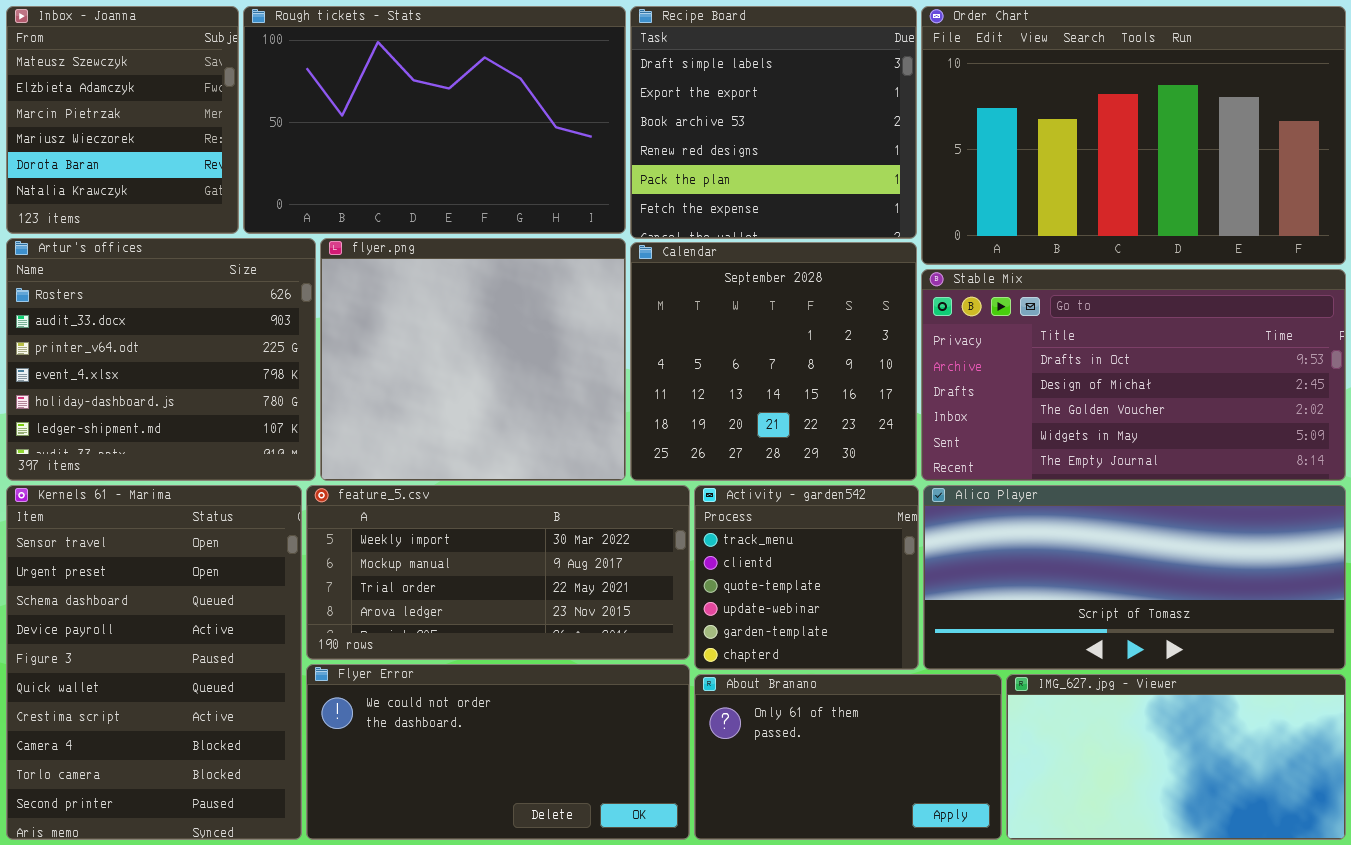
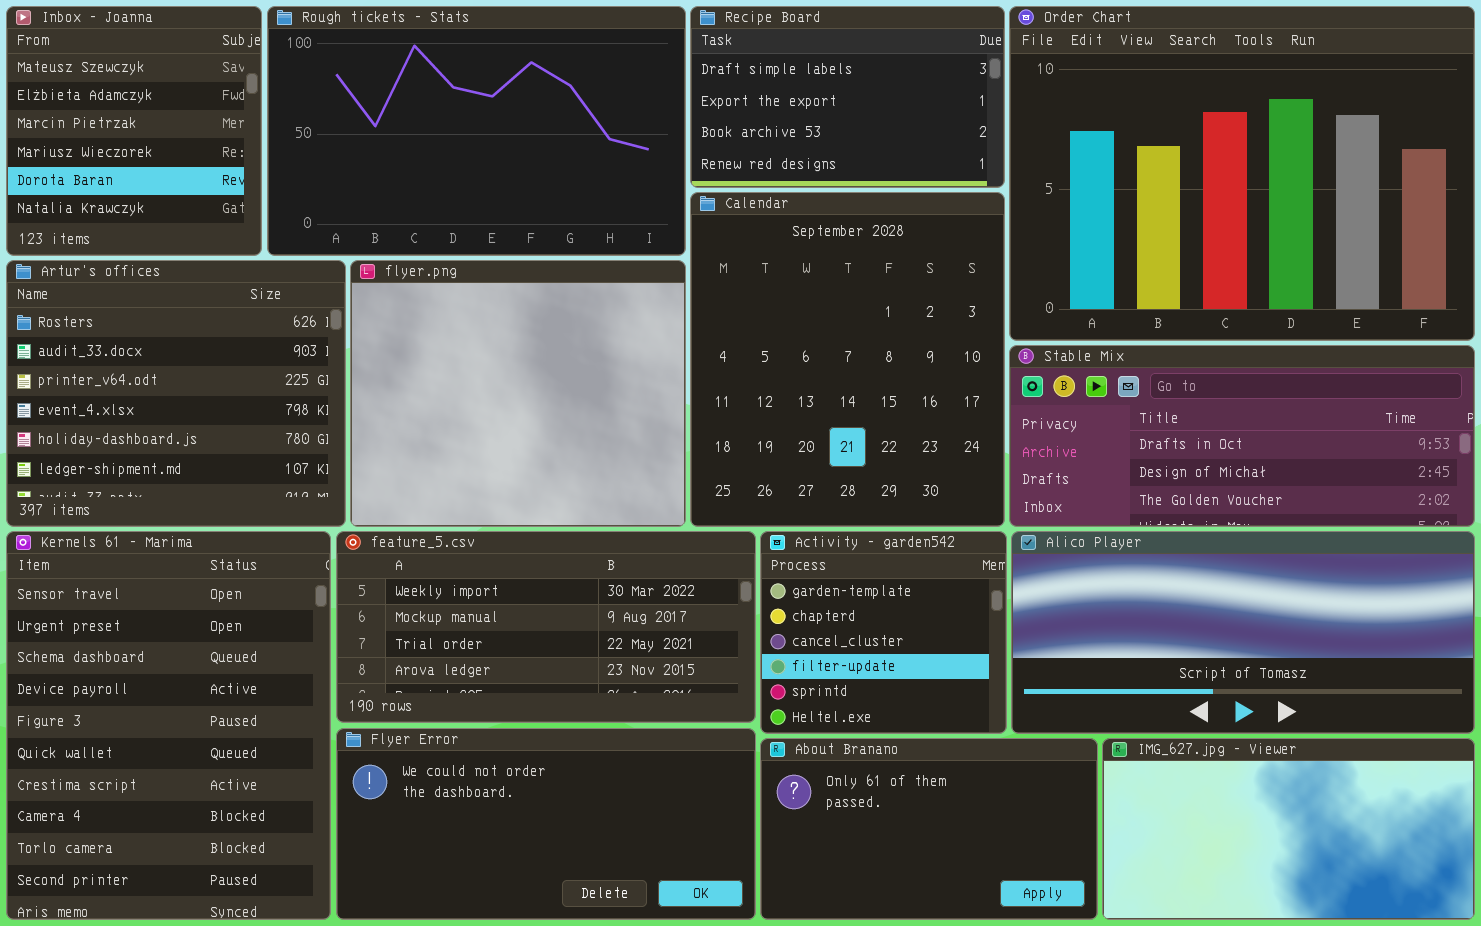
Recipe Board: [630,6,917,239] -> [690,6,1005,188], resized
Order Chart: [921,6,1346,265] -> [1009,6,1475,341], resized
Calendar: [630,242,917,481] -> [690,192,1005,527], resized
Stable Mix: [921,269,1346,481] -> [1009,345,1475,527], resized
Activity - garden542: [694,485,919,670] -> [760,531,1007,734], scrolled down 4 rows

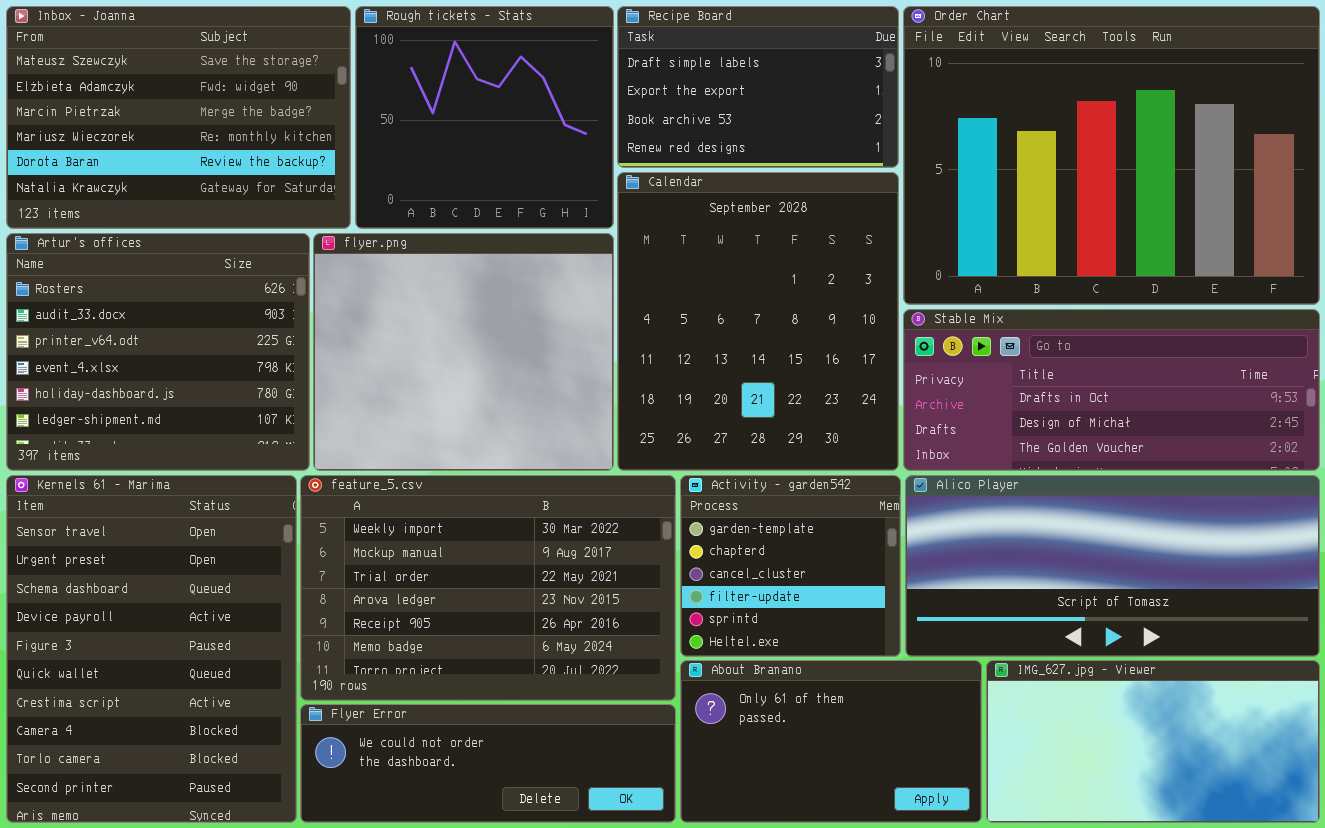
Inbox - Joanna: [6,6,262,256] -> [6,6,351,229], resized
Rough tickets - Stats: [267,6,686,256] -> [355,6,614,229], resized
feature_5.csv: [336,531,756,723] -> [300,475,676,701], resized
Flyer Error: [336,728,756,920] -> [300,704,676,823], resized

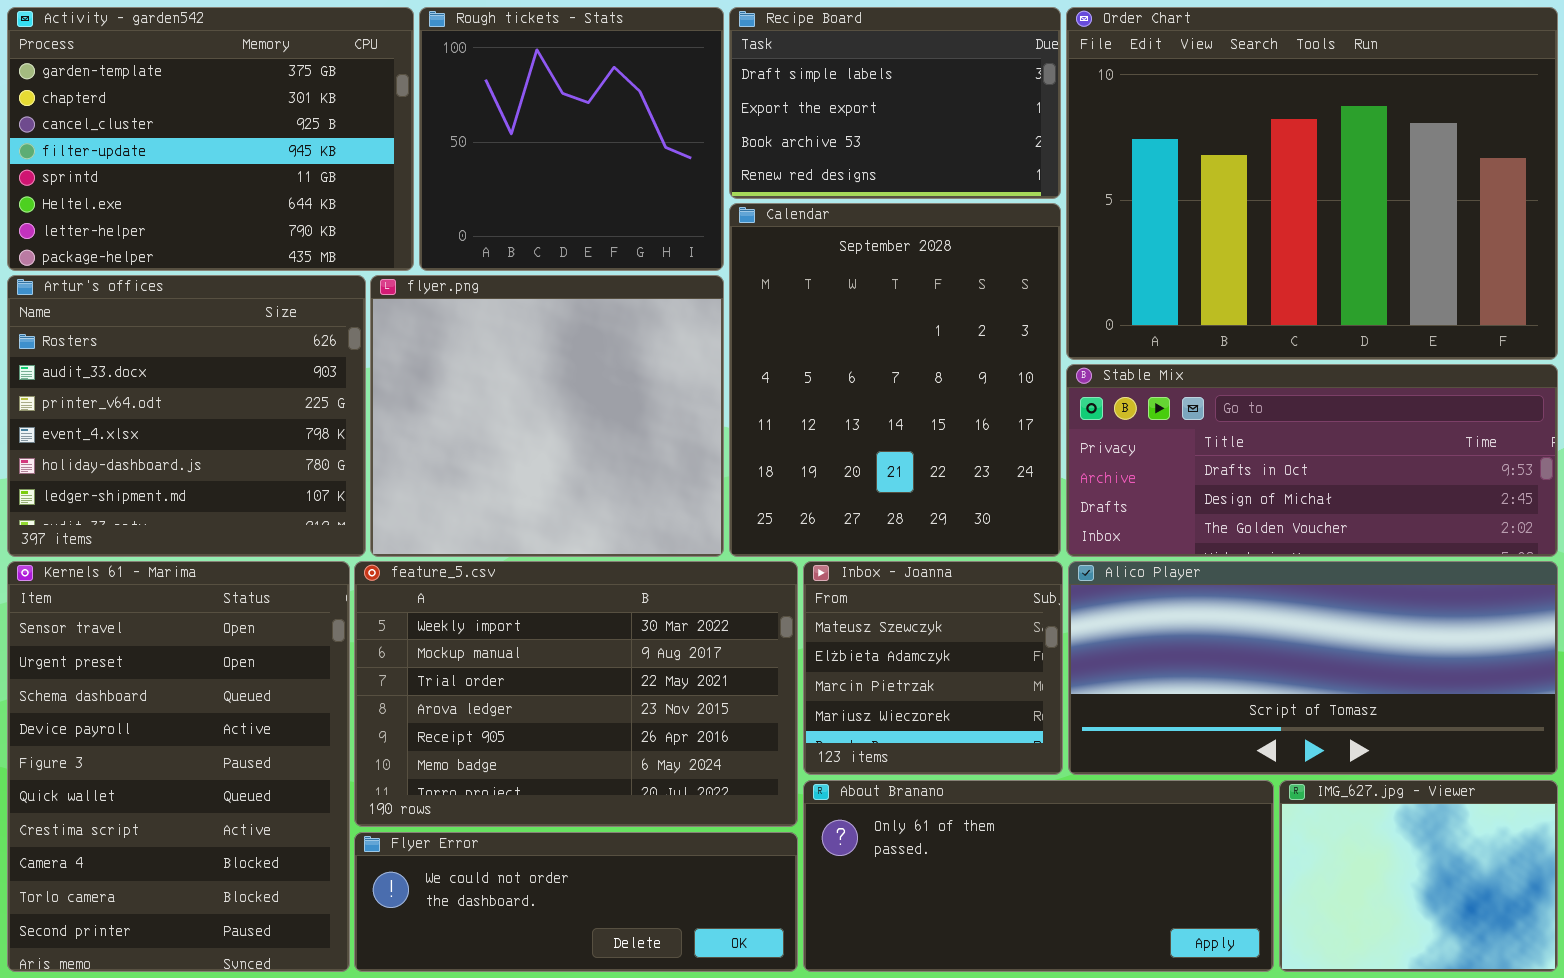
Inbox - Joanna: [6,6,351,229] -> [803,561,1063,775], moved, resized
Activity - garden542: [680,475,901,657] -> [7,7,414,271], moved, resized
About Branano: [680,660,982,823] -> [803,780,1274,972], resized
IMG_627.jpg - Viewer: [986,660,1320,823] -> [1279,780,1558,972], resized

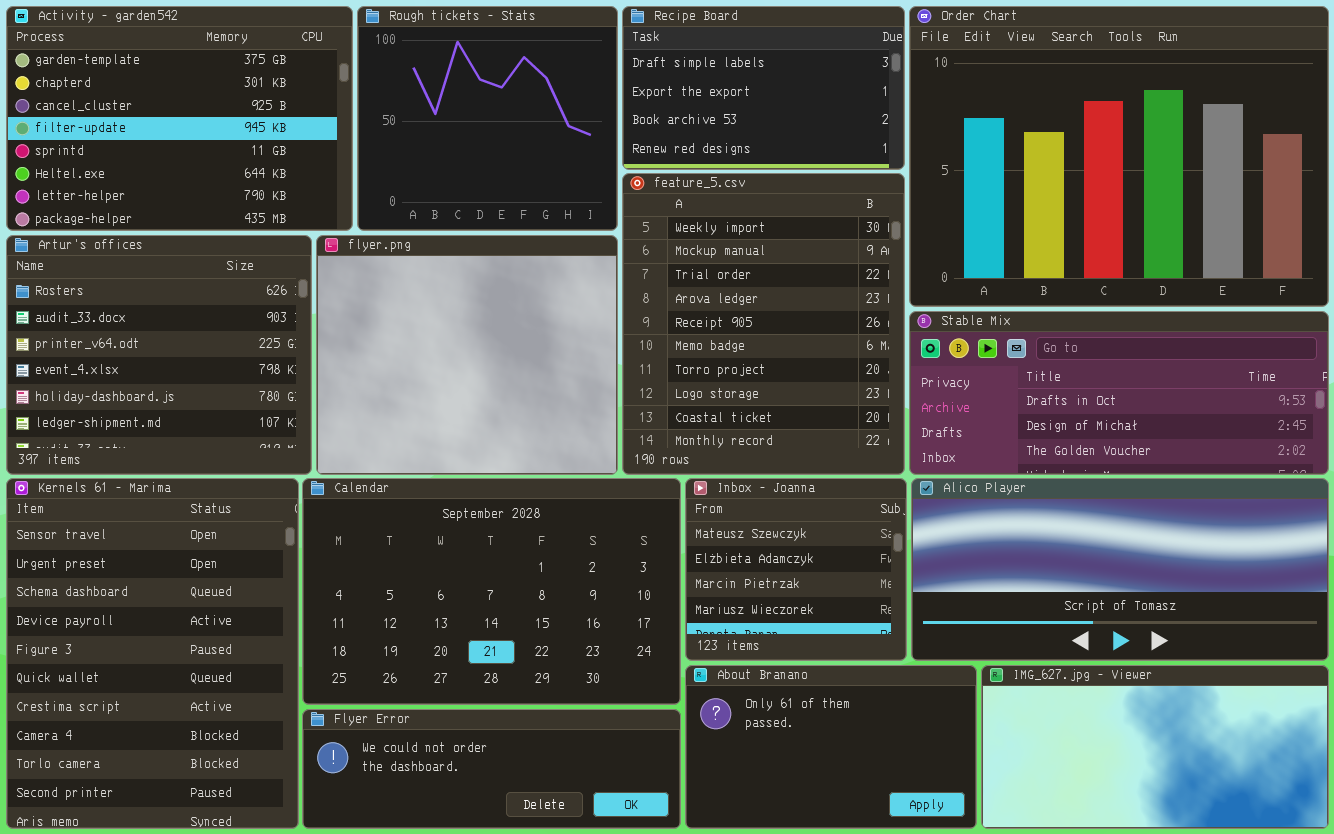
Calendar: [729,203,1061,557] -> [302,478,681,705], moved, resized
feature_5.csv: [354,561,798,827] -> [622,173,905,475], moved, resized
About Branano: [803,780,1274,972] -> [685,665,977,829], resized
IMG_627.jpg - Viewer: [1279,780,1558,972] -> [981,665,1329,829], resized

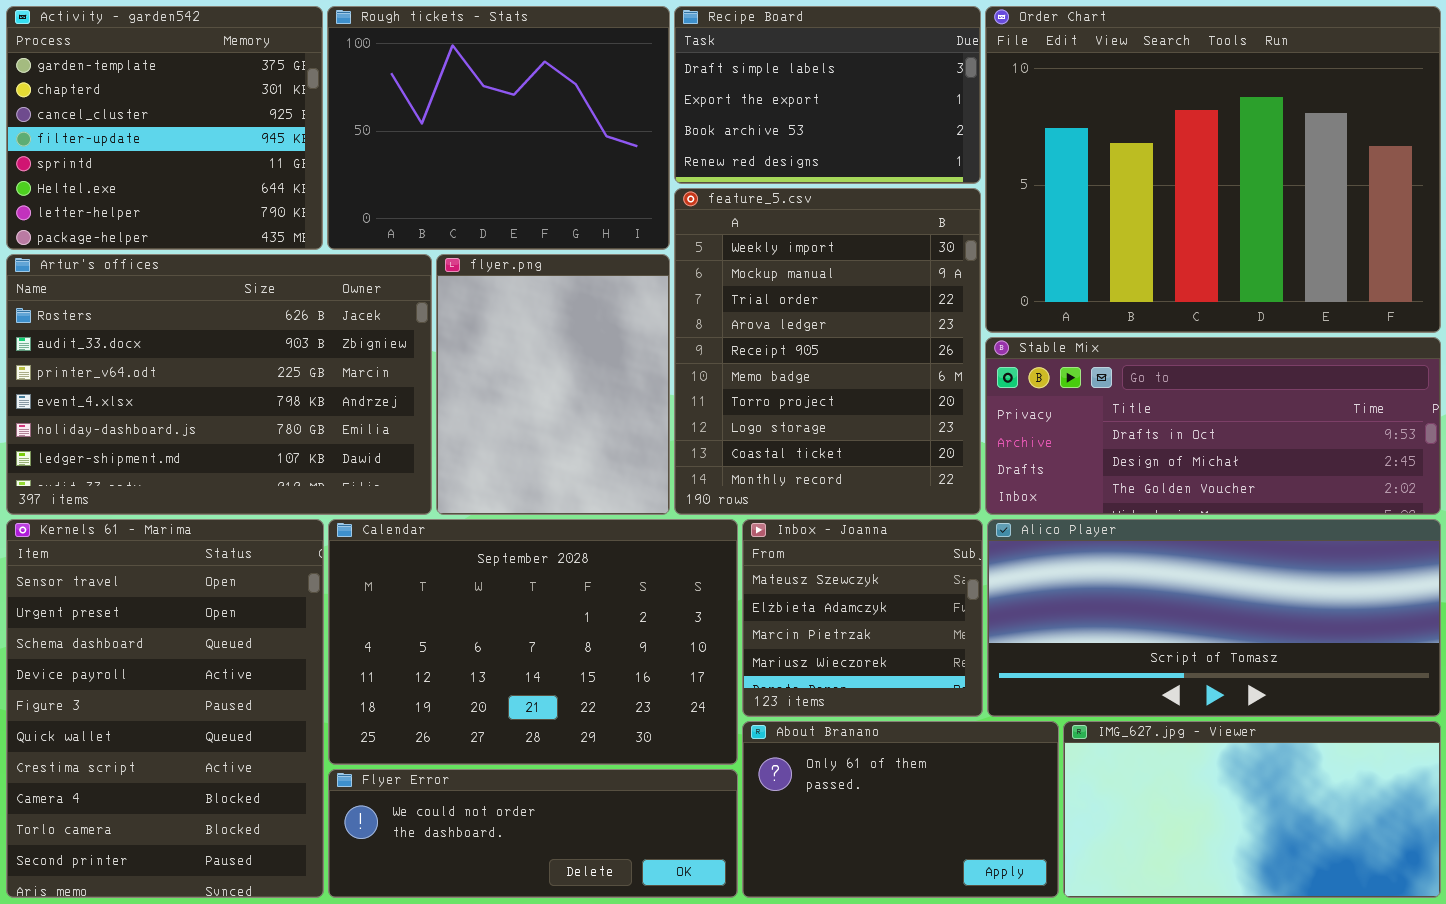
Activity - garden542: [6,6,353,231] -> [6,6,323,250], resized
Rough tickets - Stats: [357,6,618,231] -> [327,6,670,250], resized
Artur's offices: [6,235,312,475] -> [6,254,432,515], resized
flyer.png: [316,235,618,475] -> [436,254,670,515], resized

